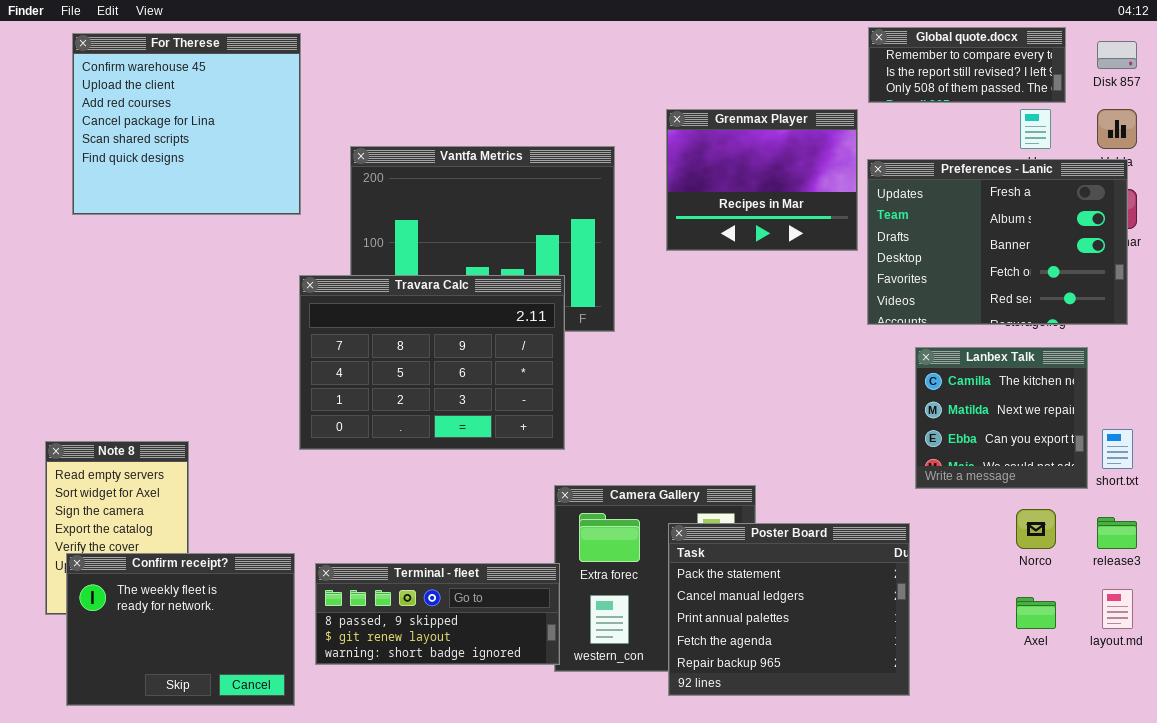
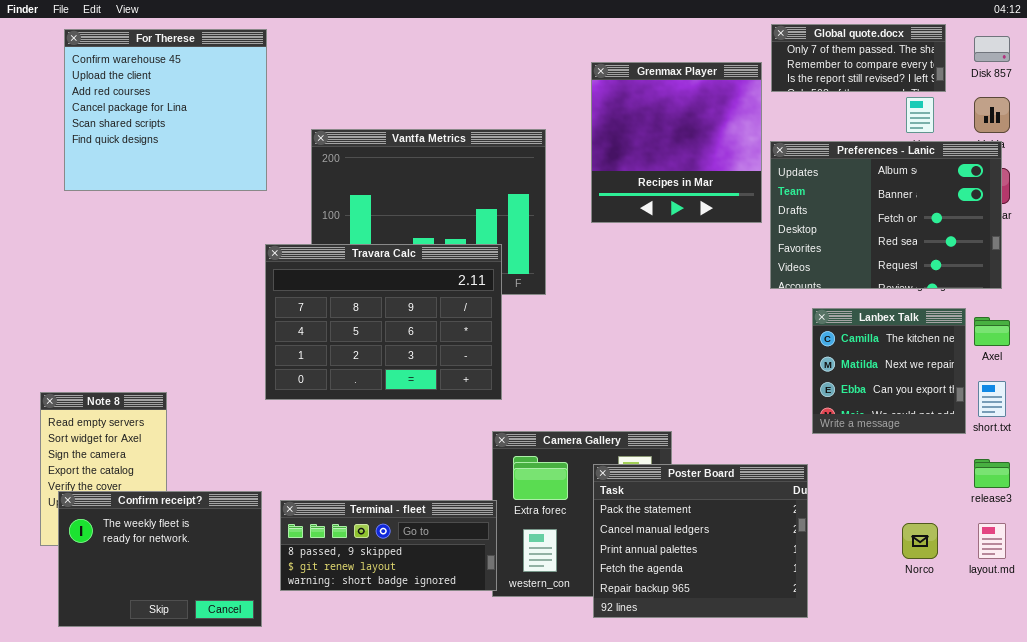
Global quote.docx: [868,27,1066,103] -> [771,24,946,92], scrolled up 1 row
Grenmax Player: [666,109,858,251] -> [591,62,762,223], resized
Preferences - Lanic: [867,159,1128,325] -> [770,141,1002,289], scrolled down 1 row
Norco: [1016,509,1056,549] -> [902,523,938,559], moved
Axel: [1016,597,1056,629] -> [974,317,1010,346], moved

